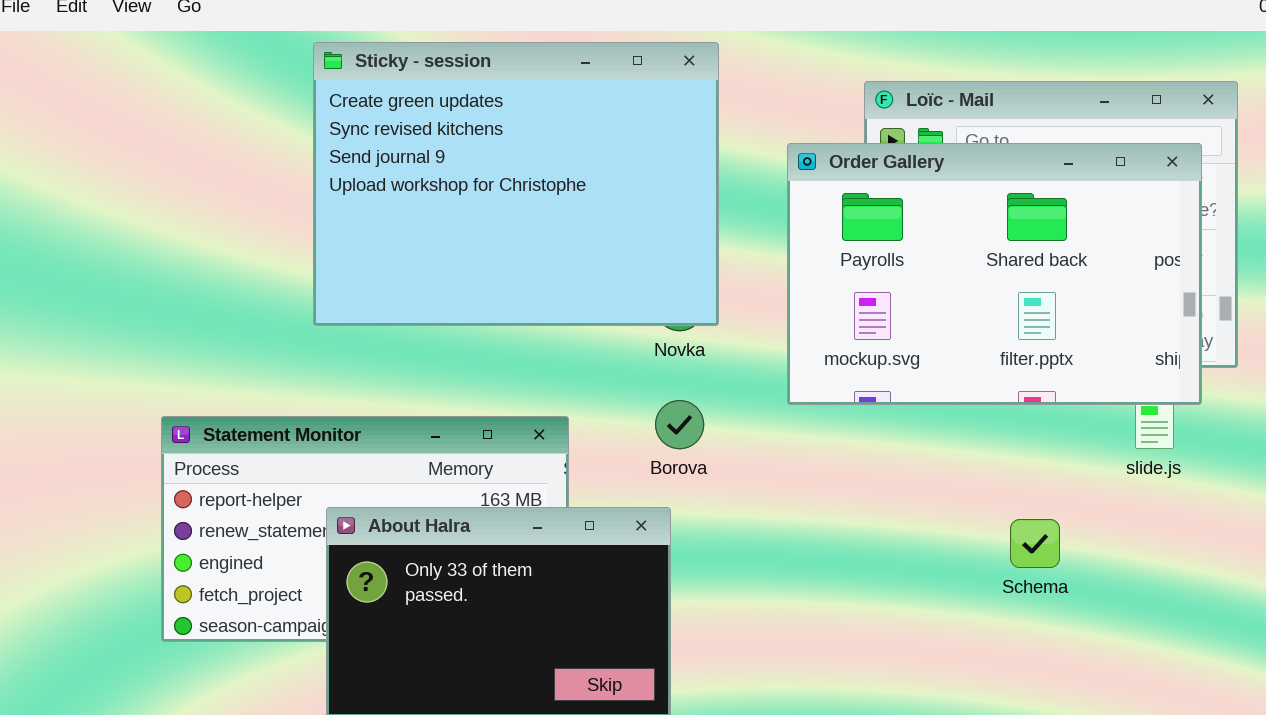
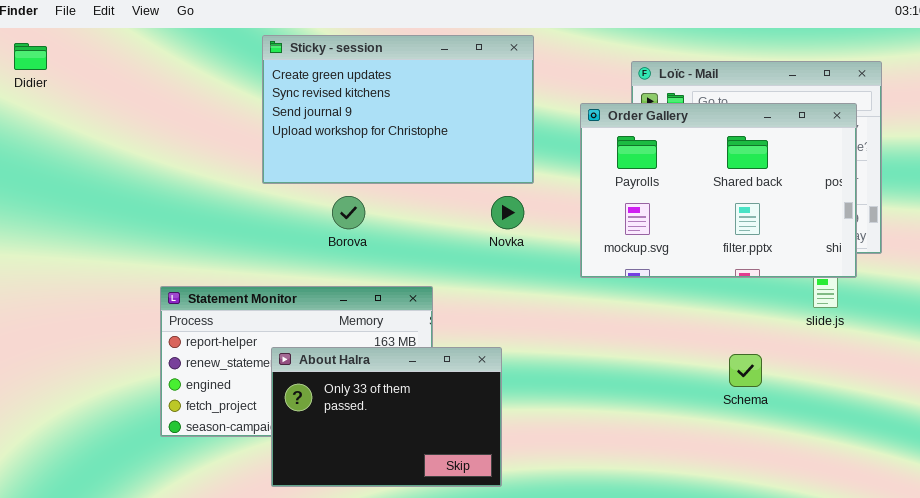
Sticky - session: [313,42,719,326] -> [262,35,534,184], resized
Borova: [655,400,704,449] -> [332,196,365,229], moved

